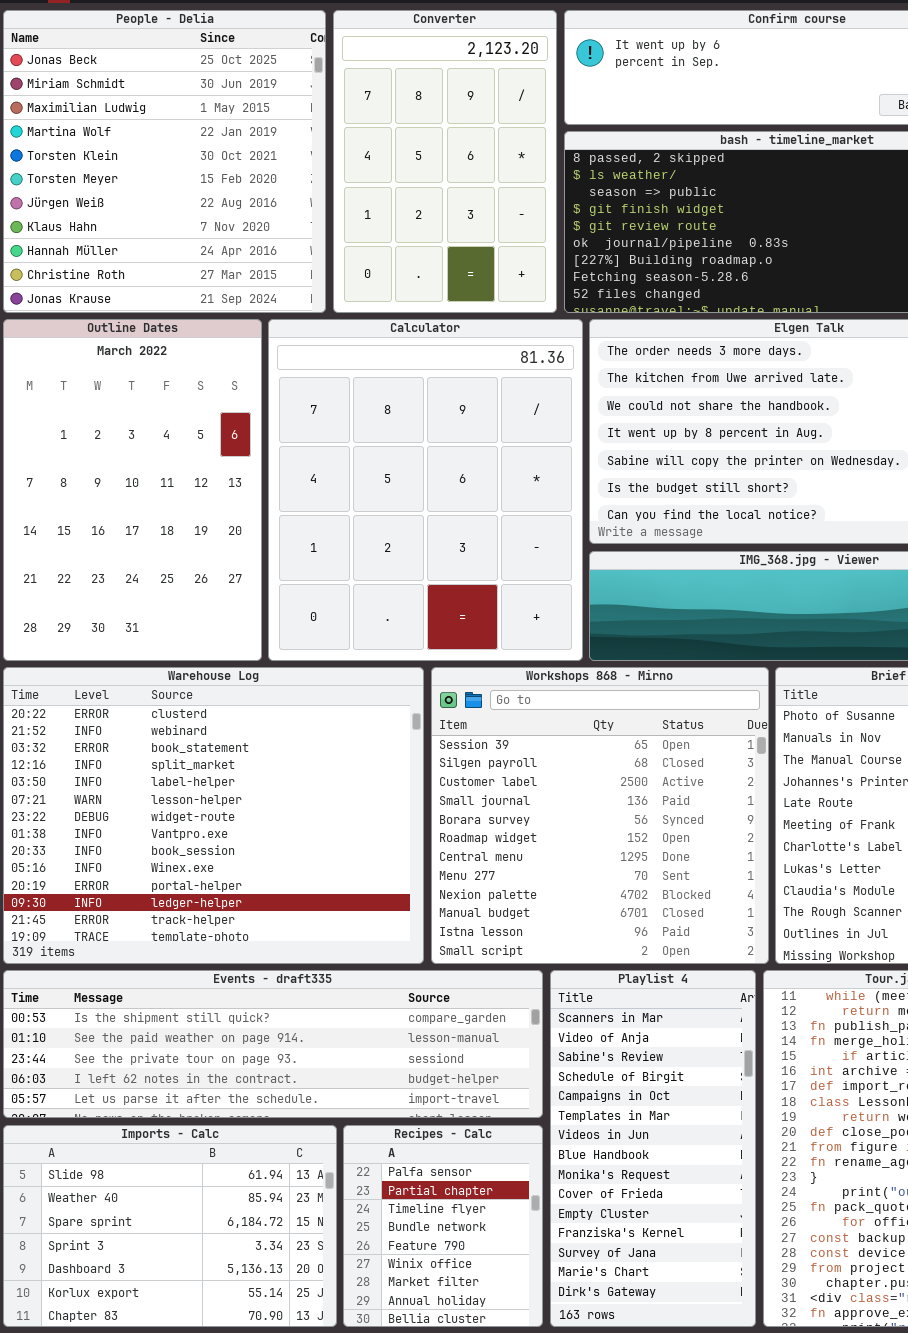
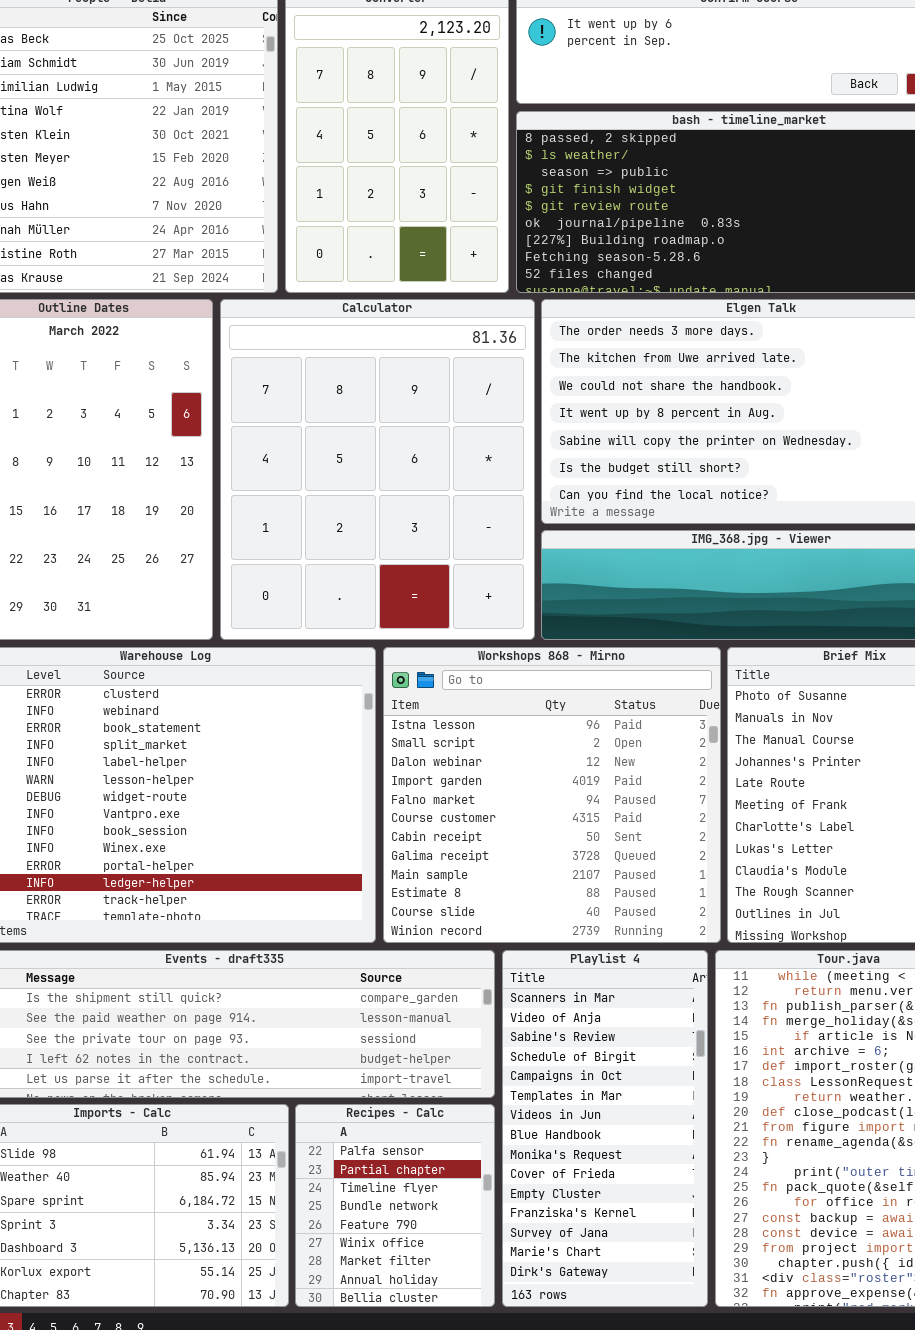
Workshops 868 - Mirno: [431,667,769,964] -> [383,647,721,943], scrolled down 10 rows

